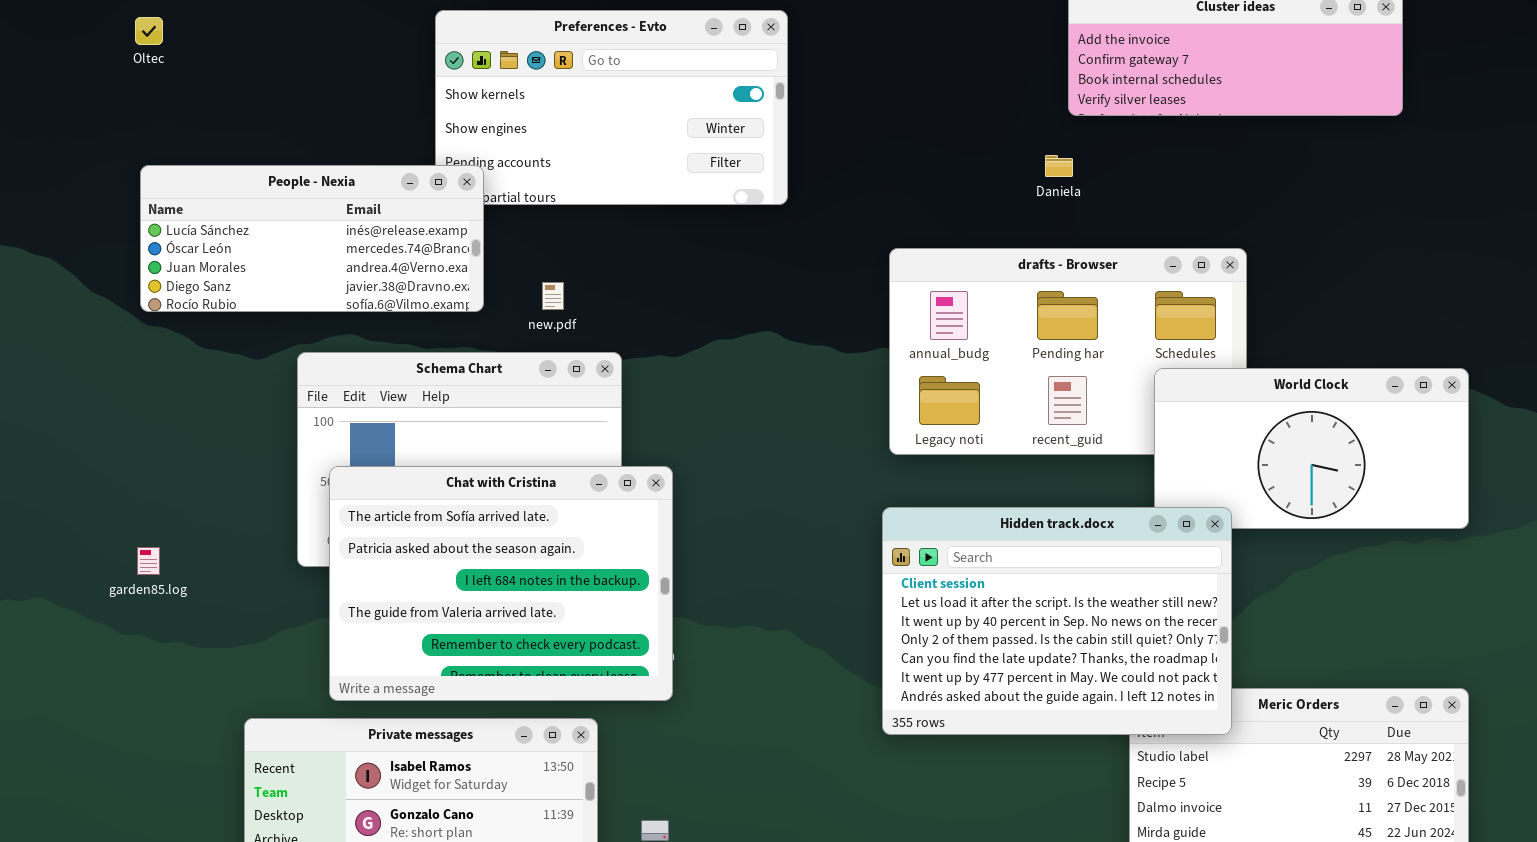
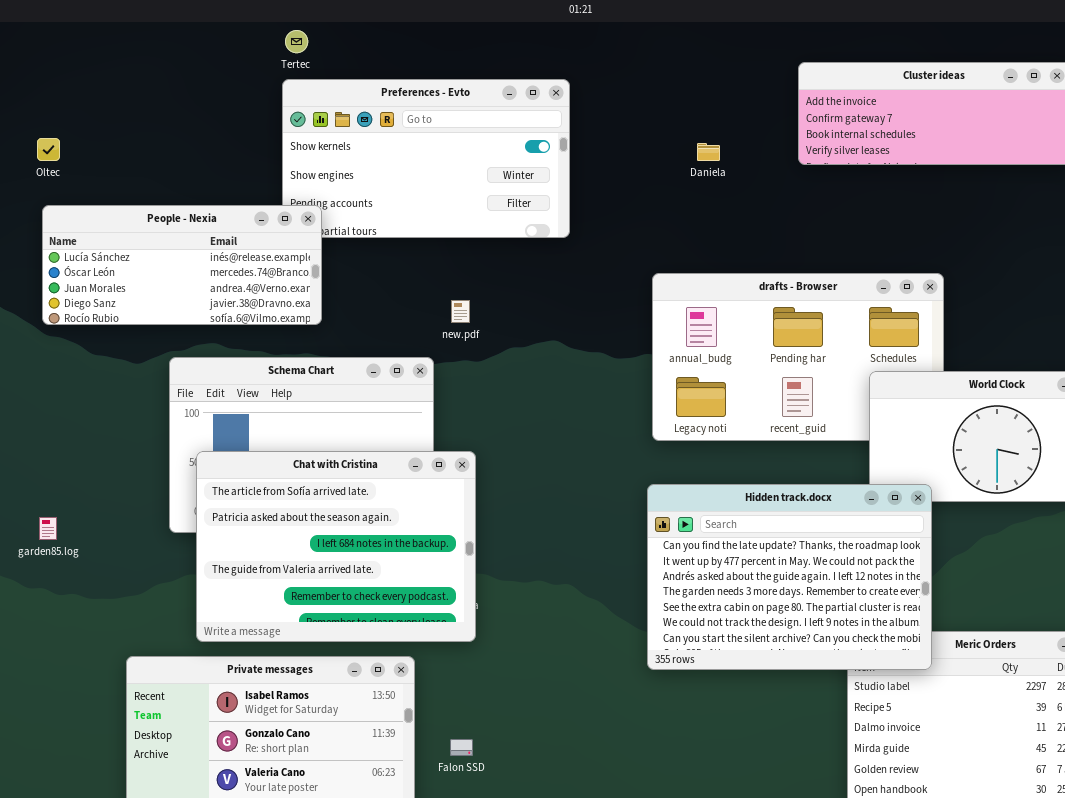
Oltec: [135,17,163,45] -> [37,138,60,161], moved
Daniela: [1045,155,1073,177] -> [697,143,720,161], moved
new.pdf: [542,282,564,310] -> [451,300,470,323], moved
Hidden track.docx: [882,507,1232,735] -> [647,484,932,670], scrolled down 4 rows

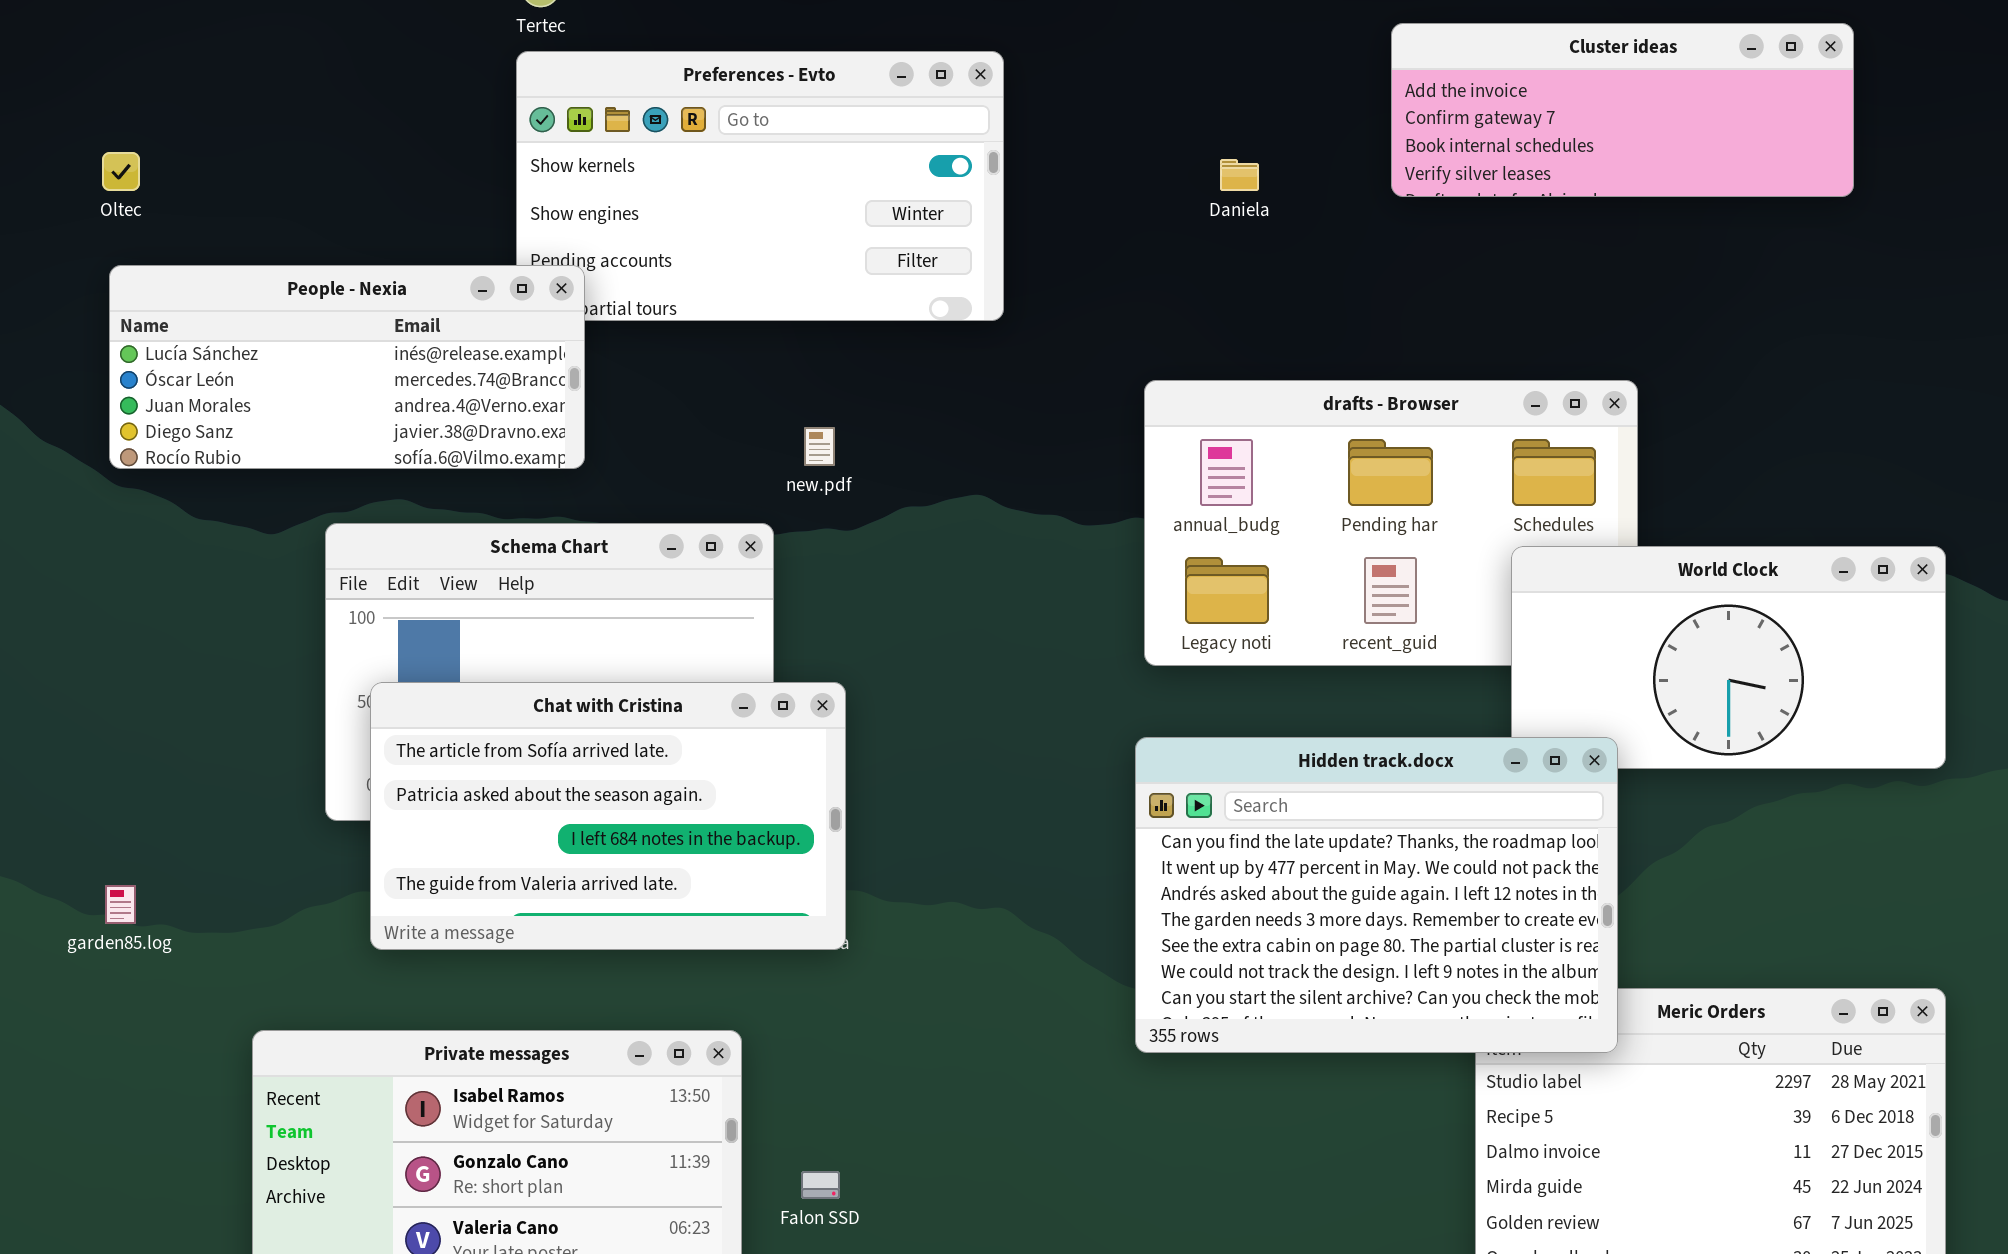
Chat with Cristina: [196,451,476,642] -> [370,682,846,950], resized
garden85.log: [39,517,57,540] -> [105,885,136,924], moved

